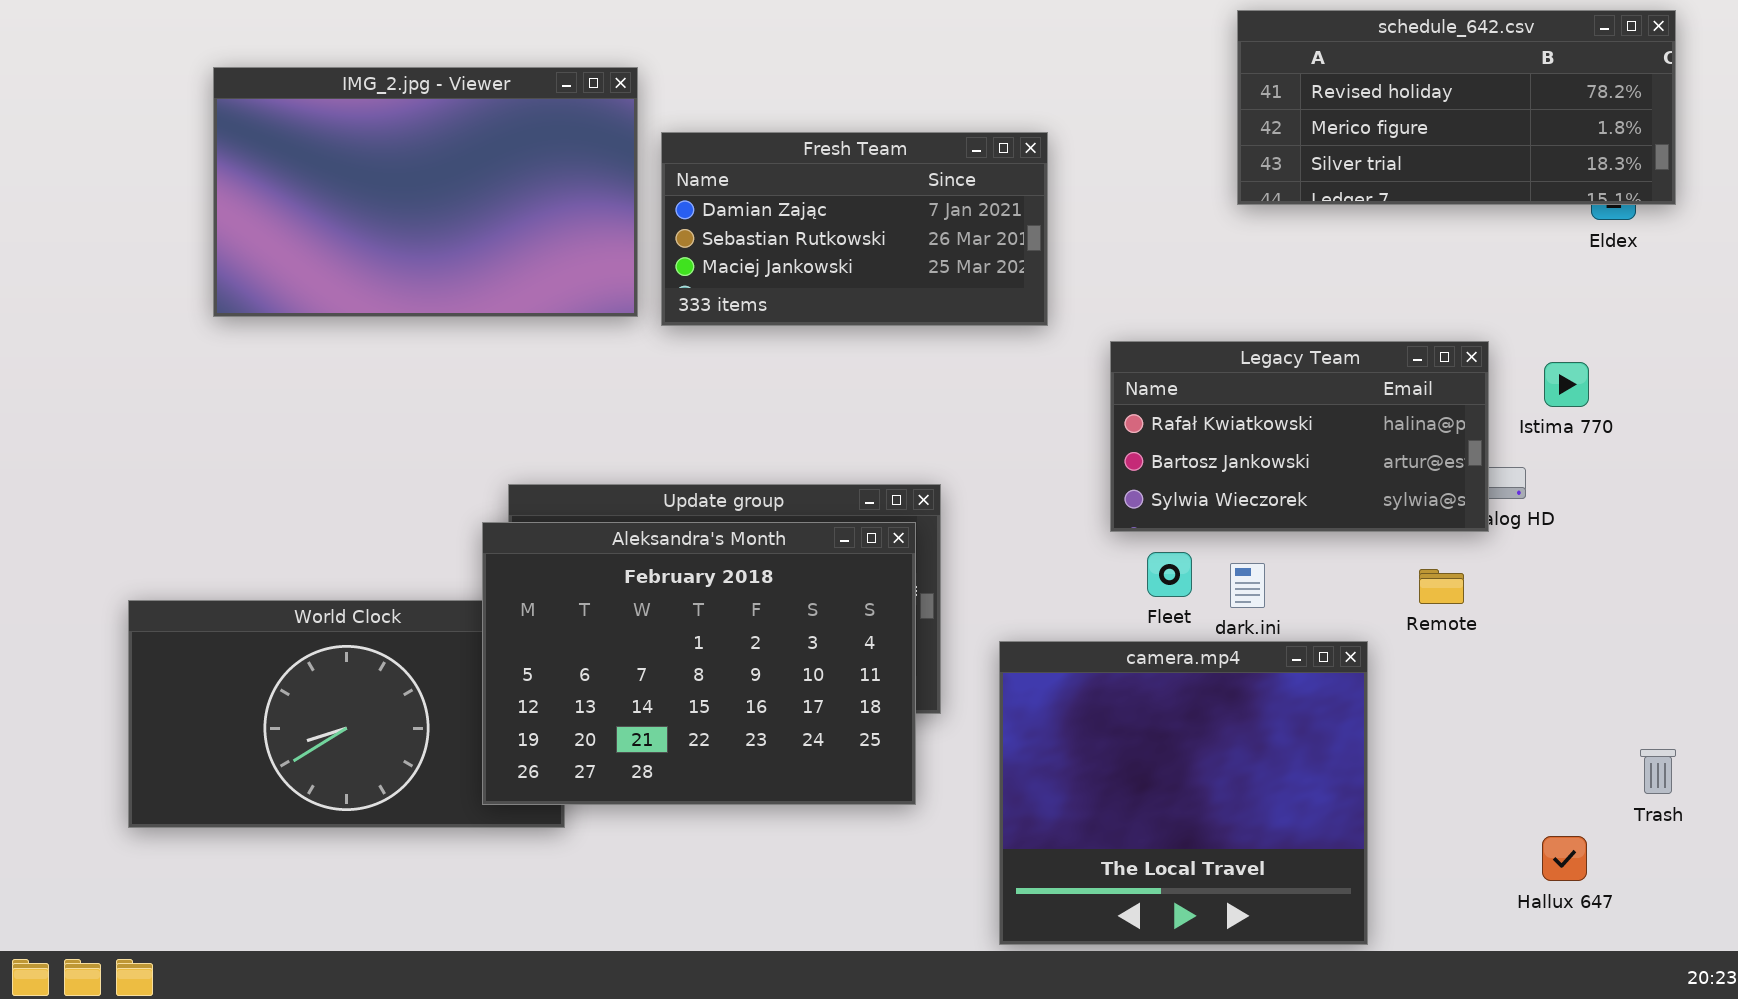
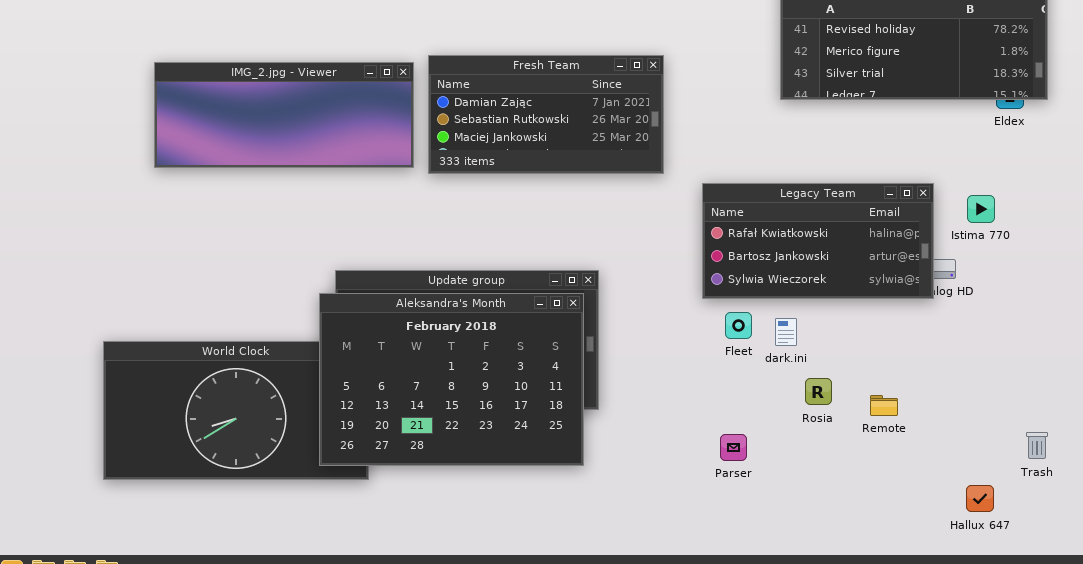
IMG_2.jpg - Viewer: [213,67,638,317] -> [154,62,414,168], resized
Remote: [1419,569,1464,604] -> [870,395,898,416], moved
camera.mp4: [999,641,1368,945] -> none, closed

